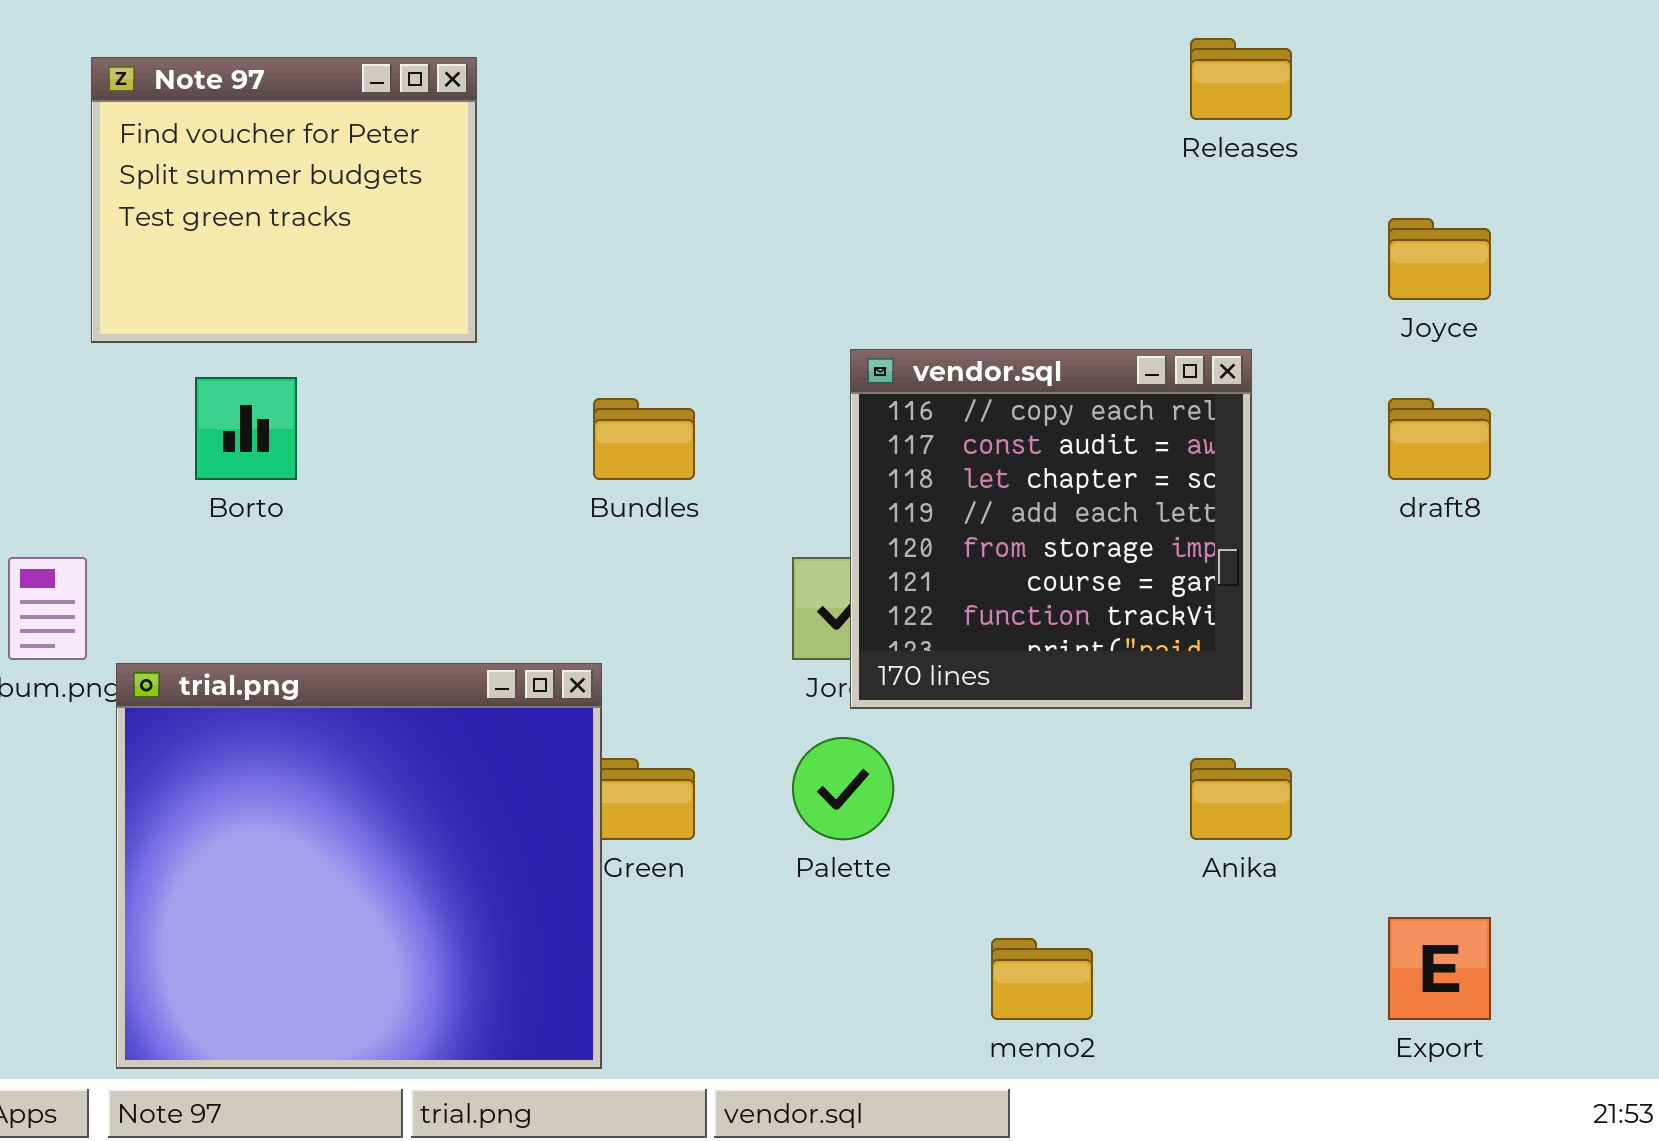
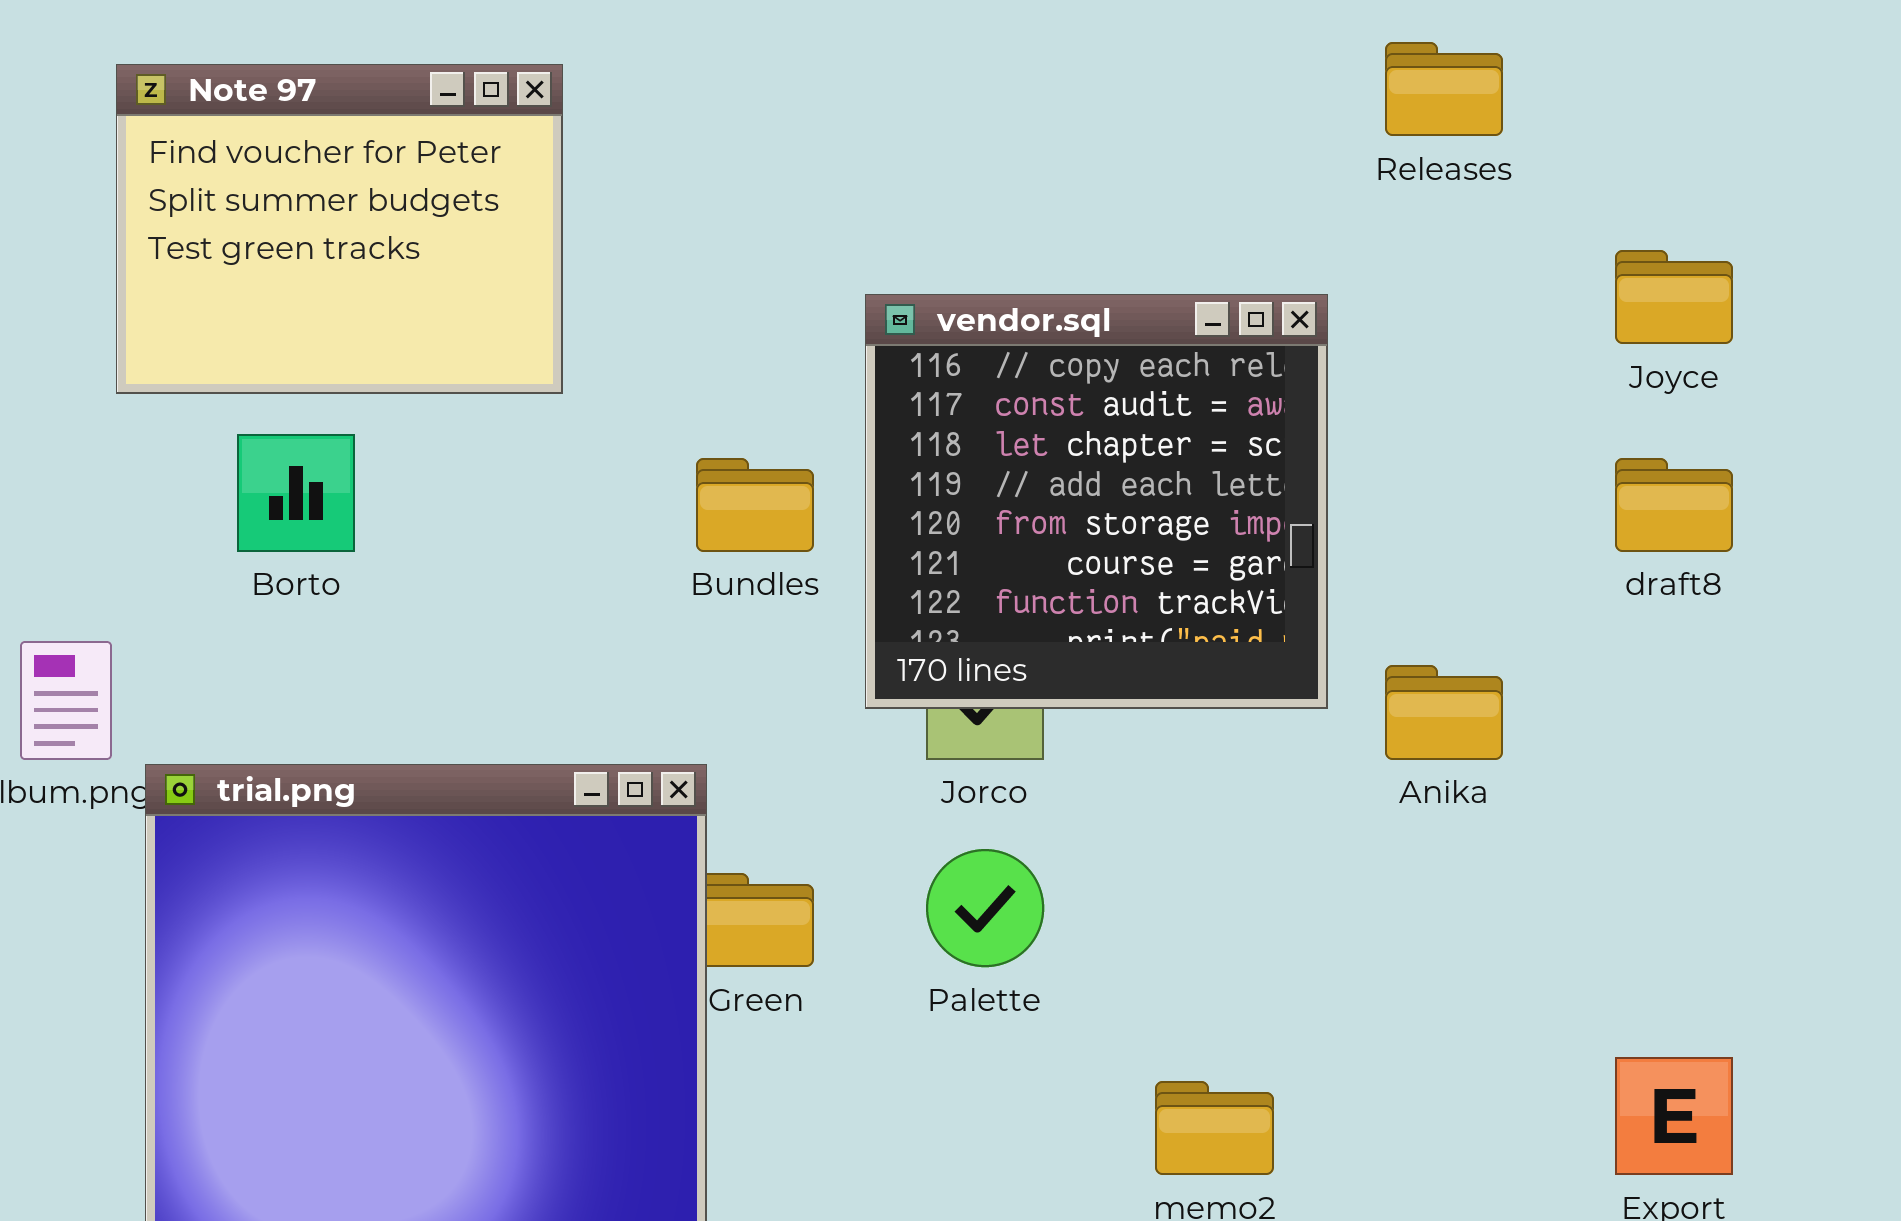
vendor.sql: [850,349,1252,709] -> [865,294,1328,709], moved
Anika: [1190,758,1292,840] -> [1385,665,1503,760], moved

